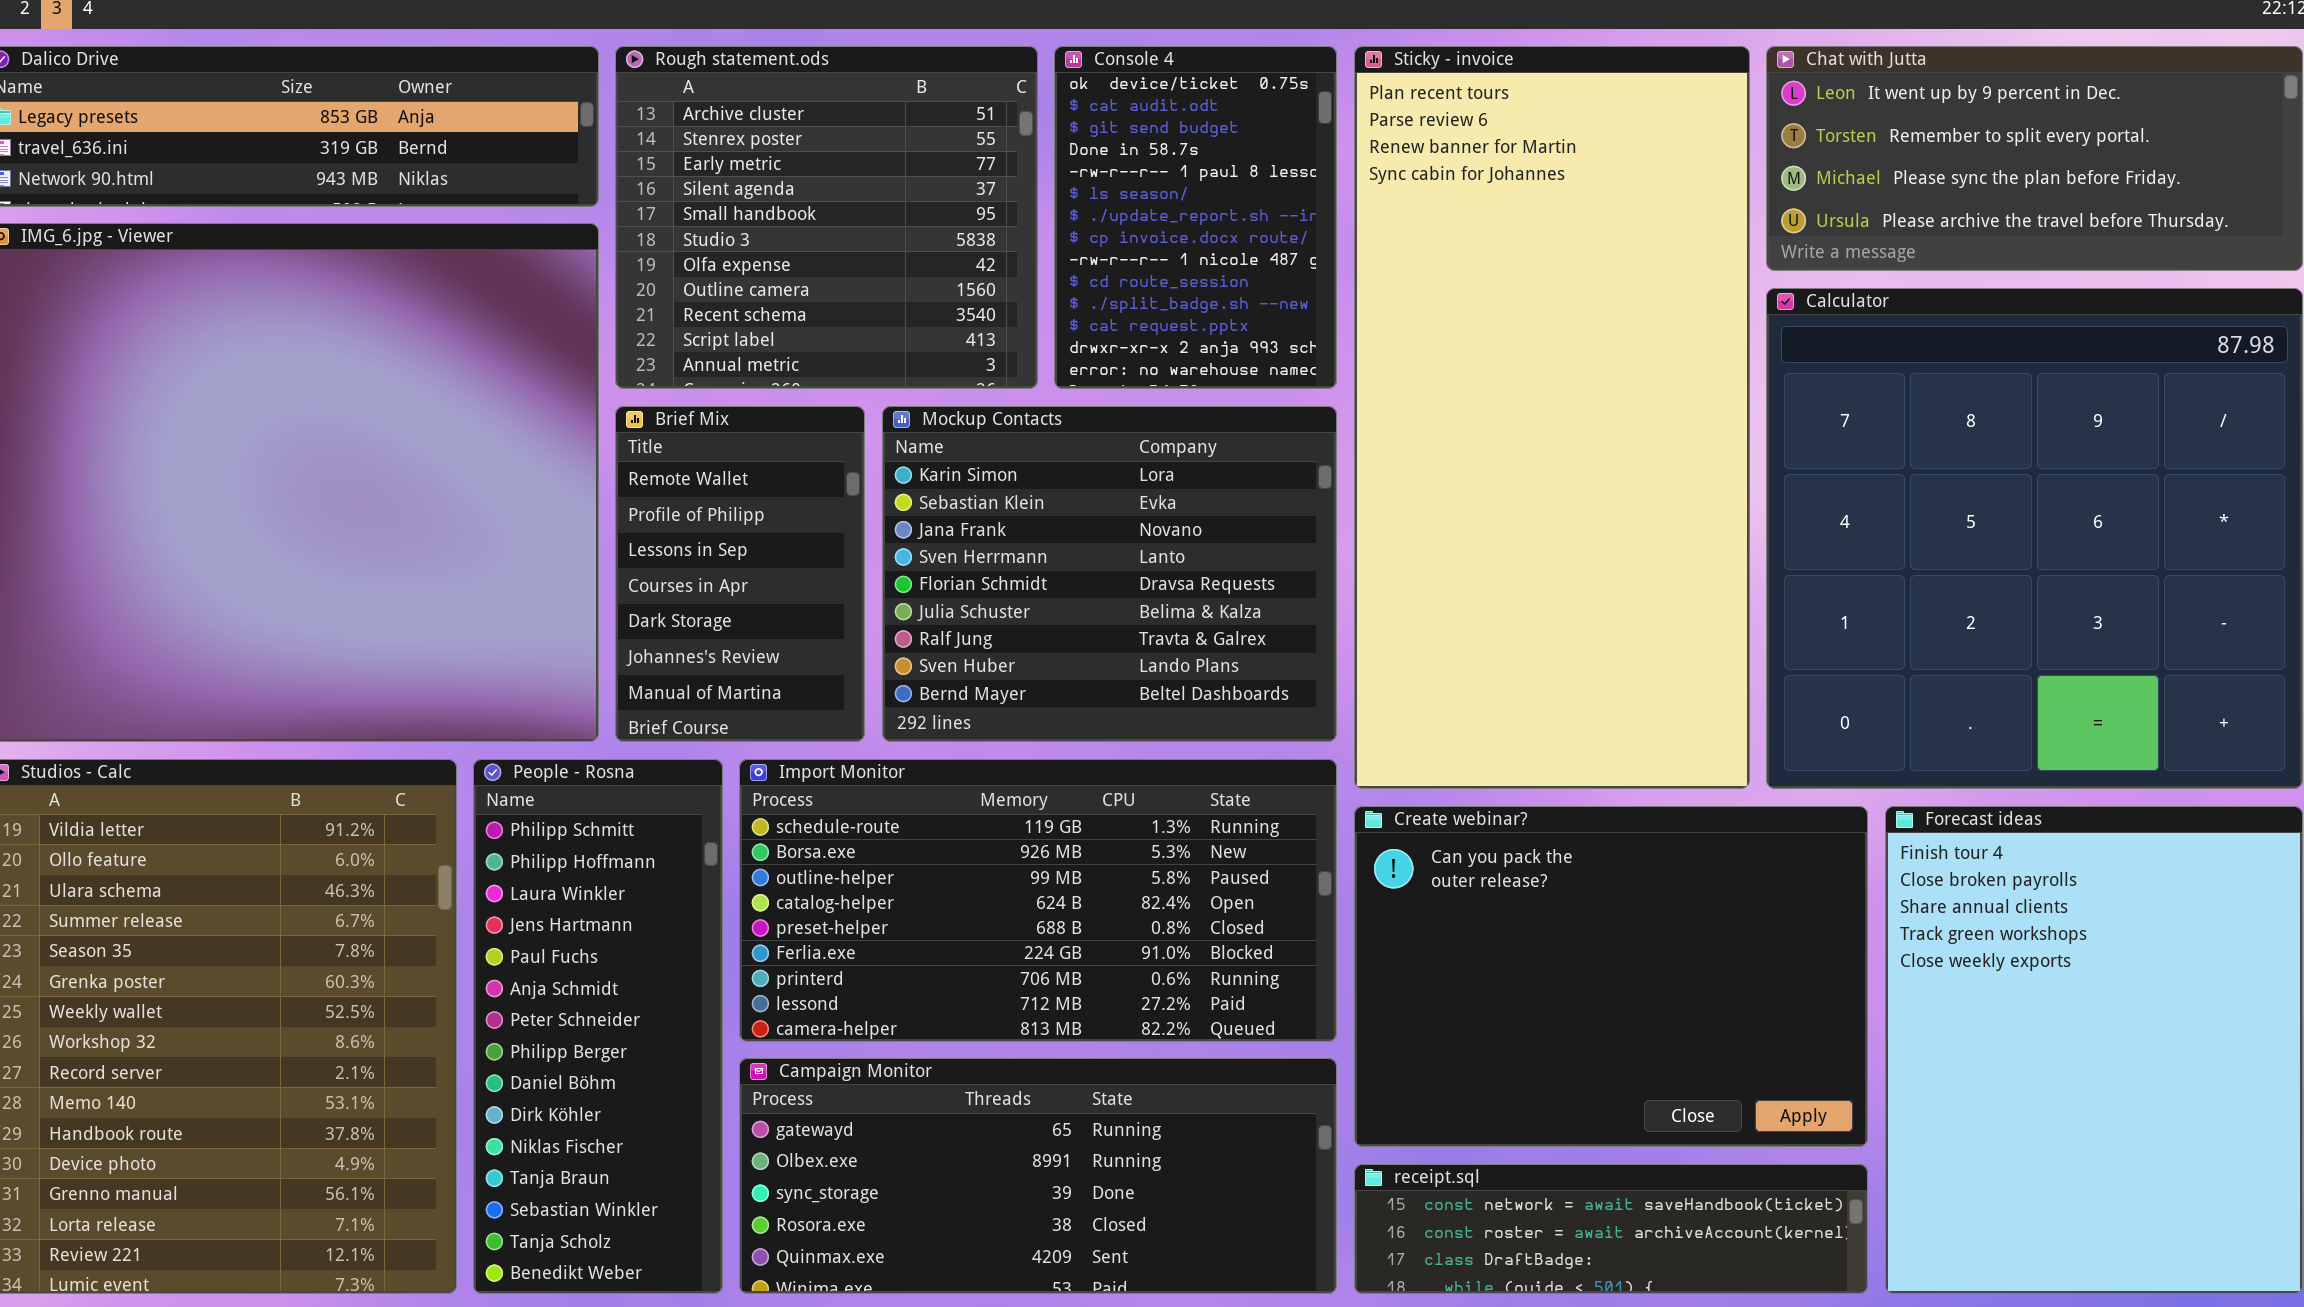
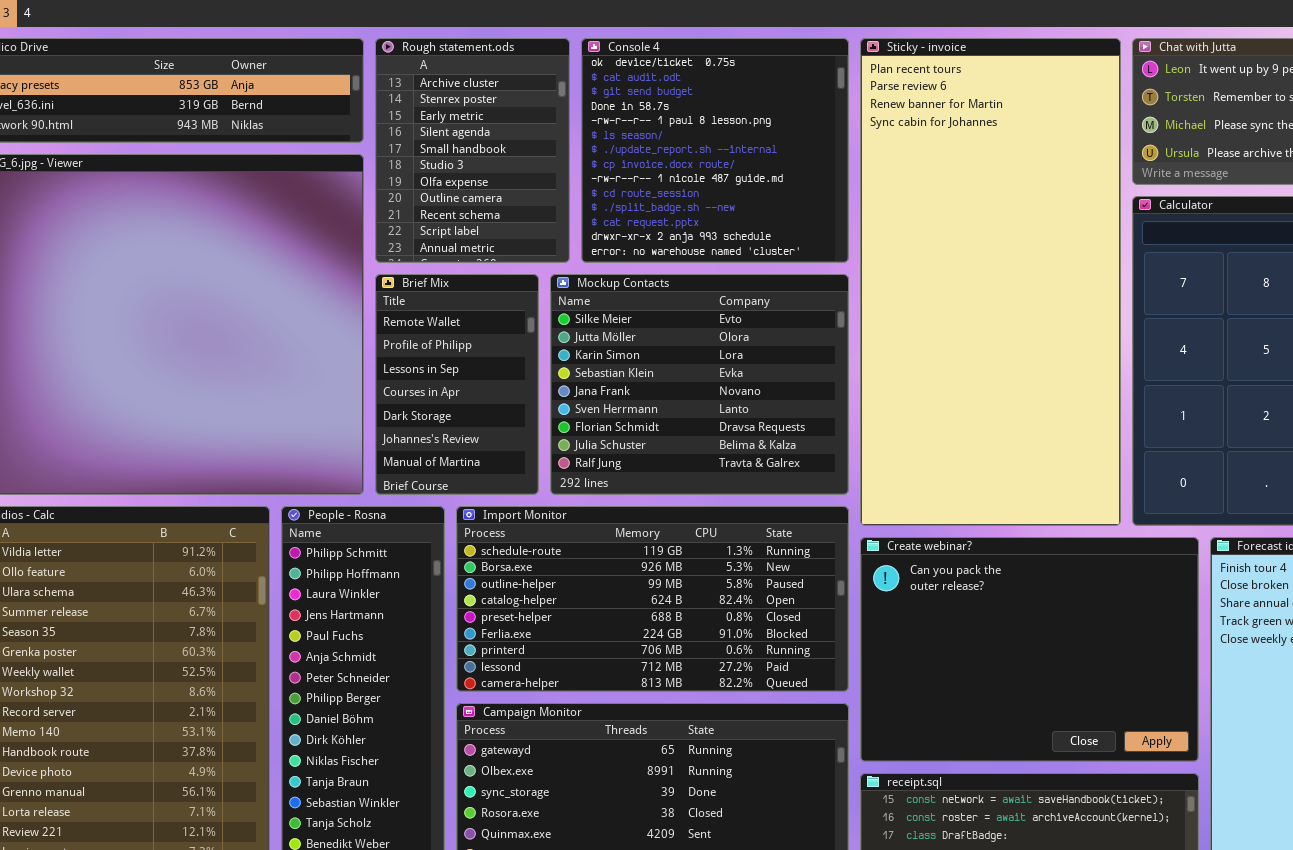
Rough statement.ods: [615,46,1038,389] -> [375,38,570,263], resized
Console 4: [1054,46,1337,389] -> [581,38,849,263], resized
Mockup Contacts: [882,406,1337,742] -> [550,274,849,495], scrolled up 2 rows

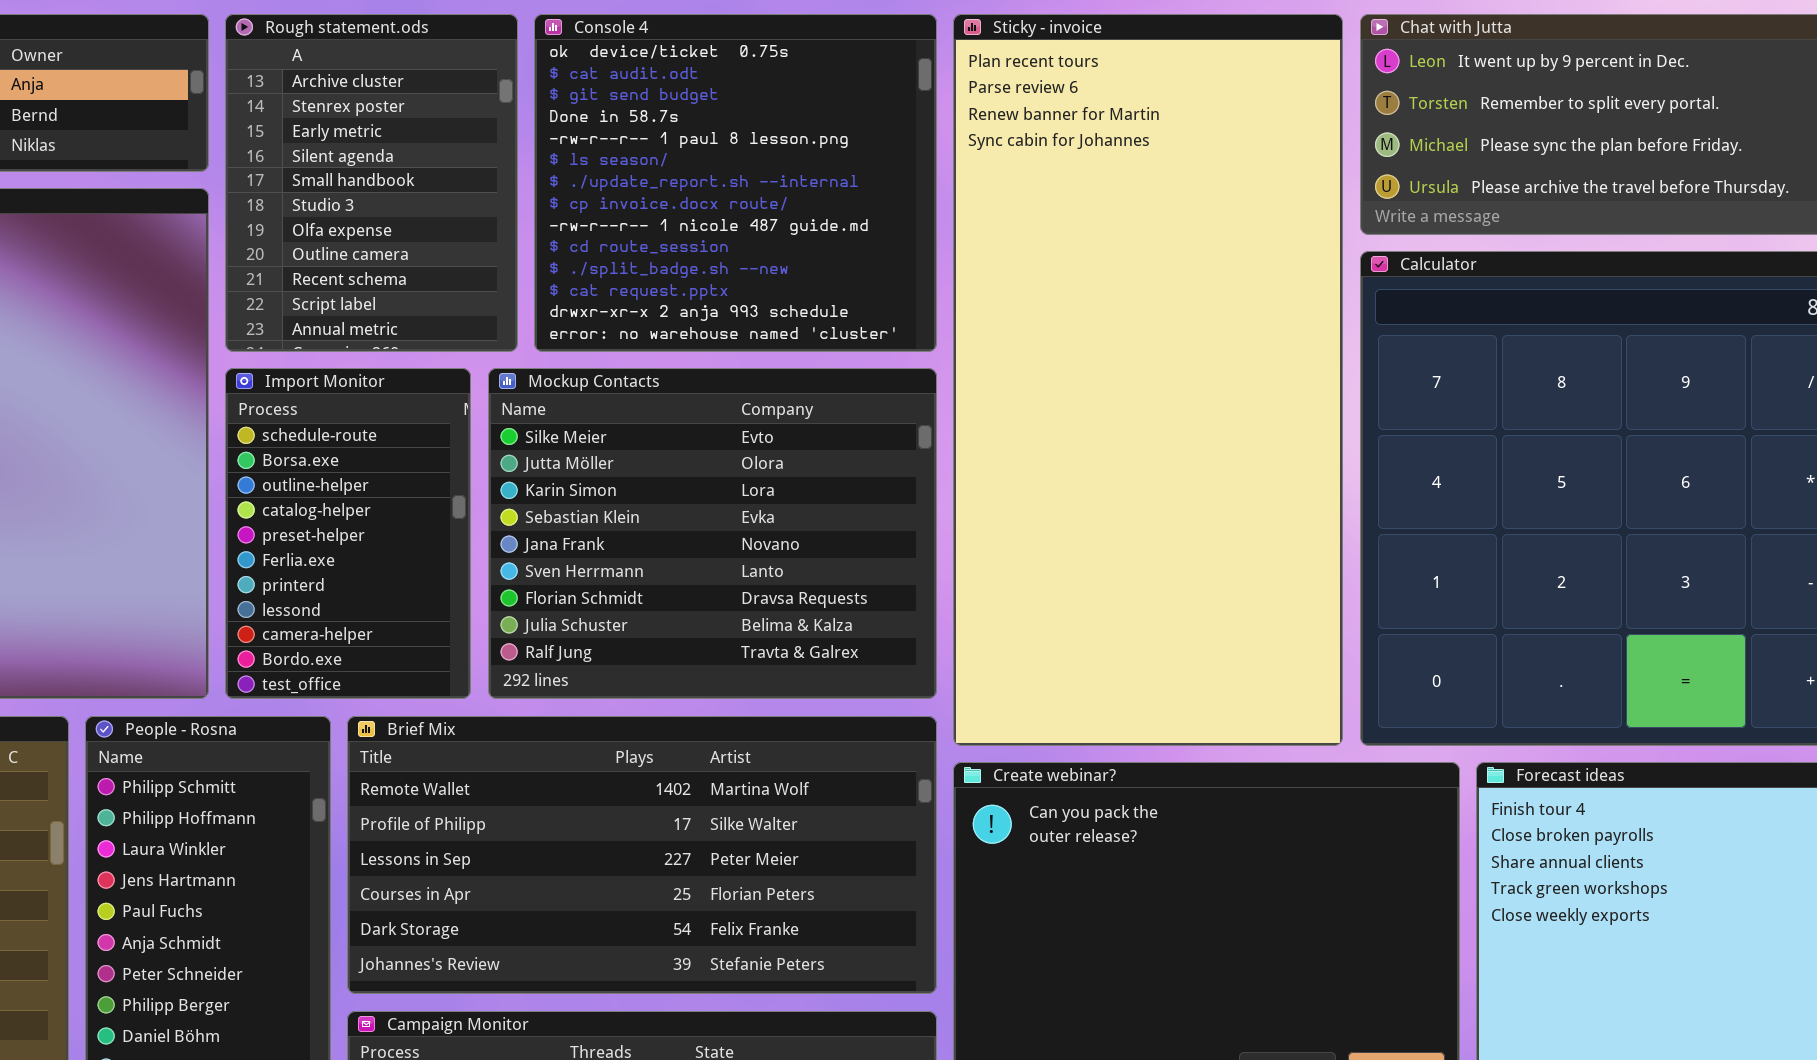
Brief Mix: [375,274,539,495] -> [347,716,937,994], moved, resized
Import Monitor: [456,506,849,692] -> [225,368,471,699], moved, resized

